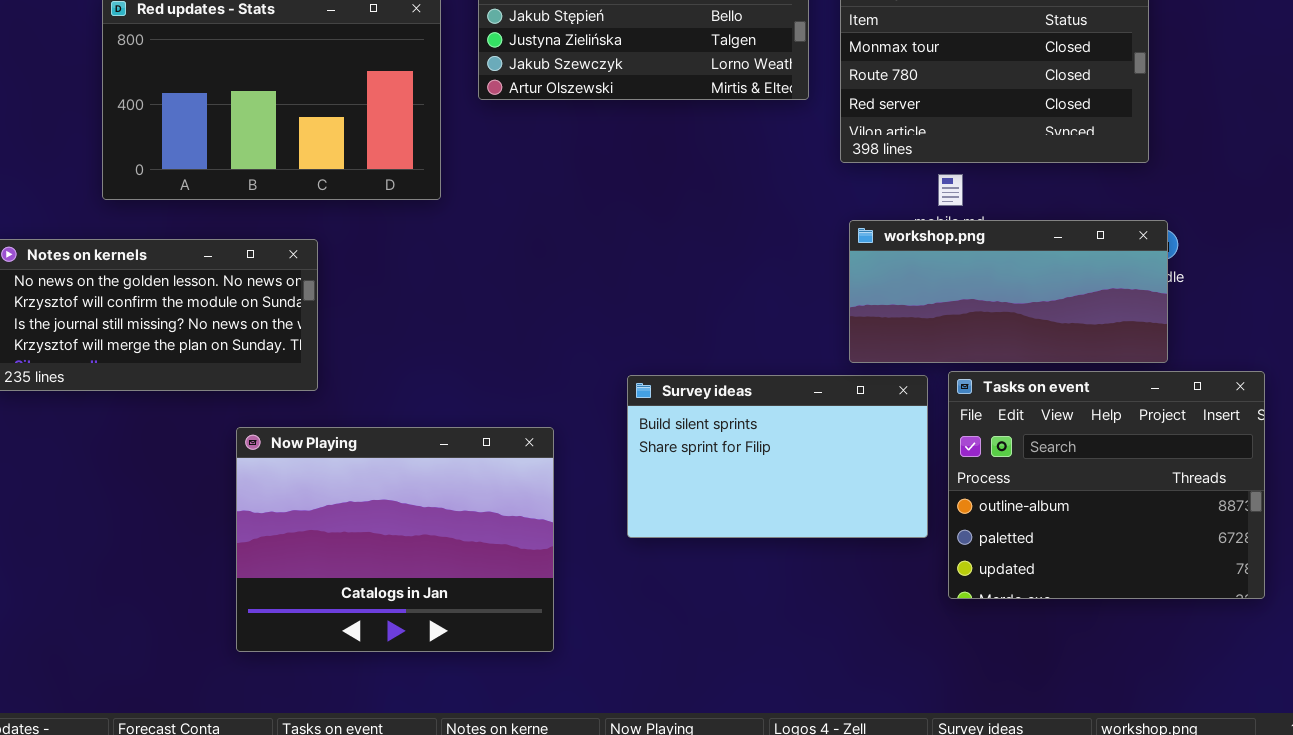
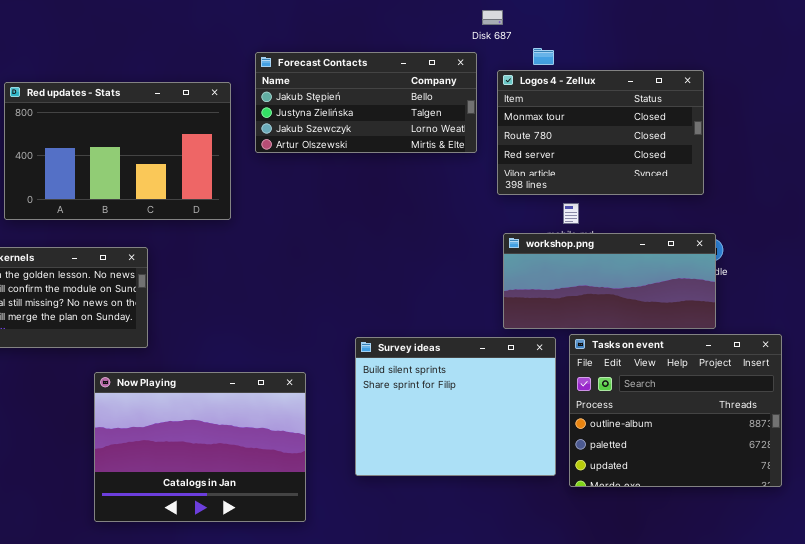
Survey ideas: [627,375,928,538] -> [355,337,556,476], resized

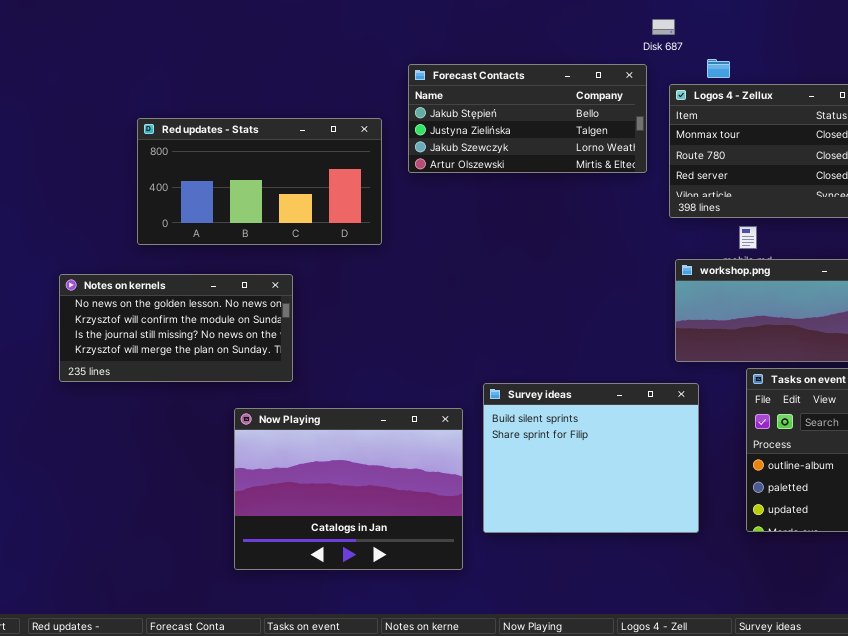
Red updates - Stats: [4,82,231,220] -> [137,118,382,245], resized
Survey ideas: [355,337,556,476] -> [483,383,699,533], moved

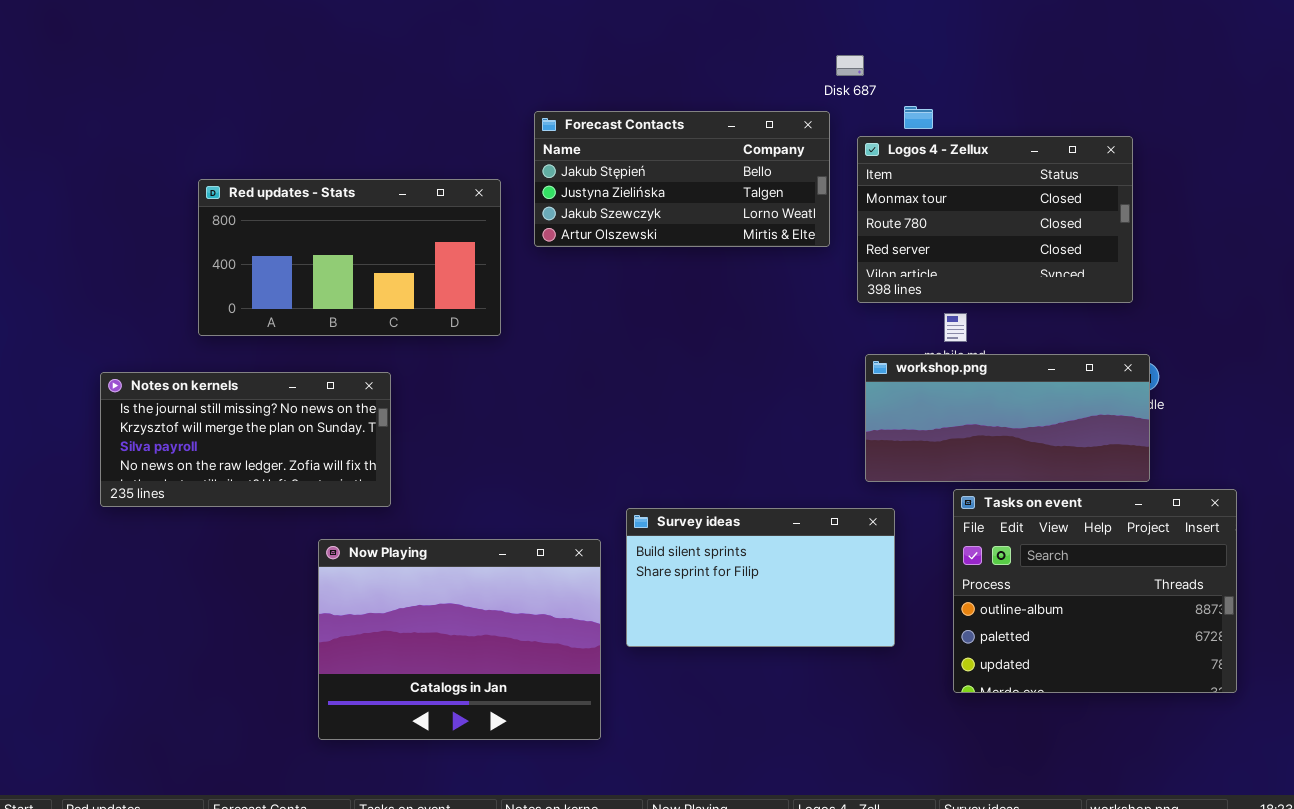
Notes on kernels: [59,274,293,382] -> [100,372,391,507], scrolled down 2 rows
Survey ideas: [483,383,699,533] -> [626,508,895,647], resized

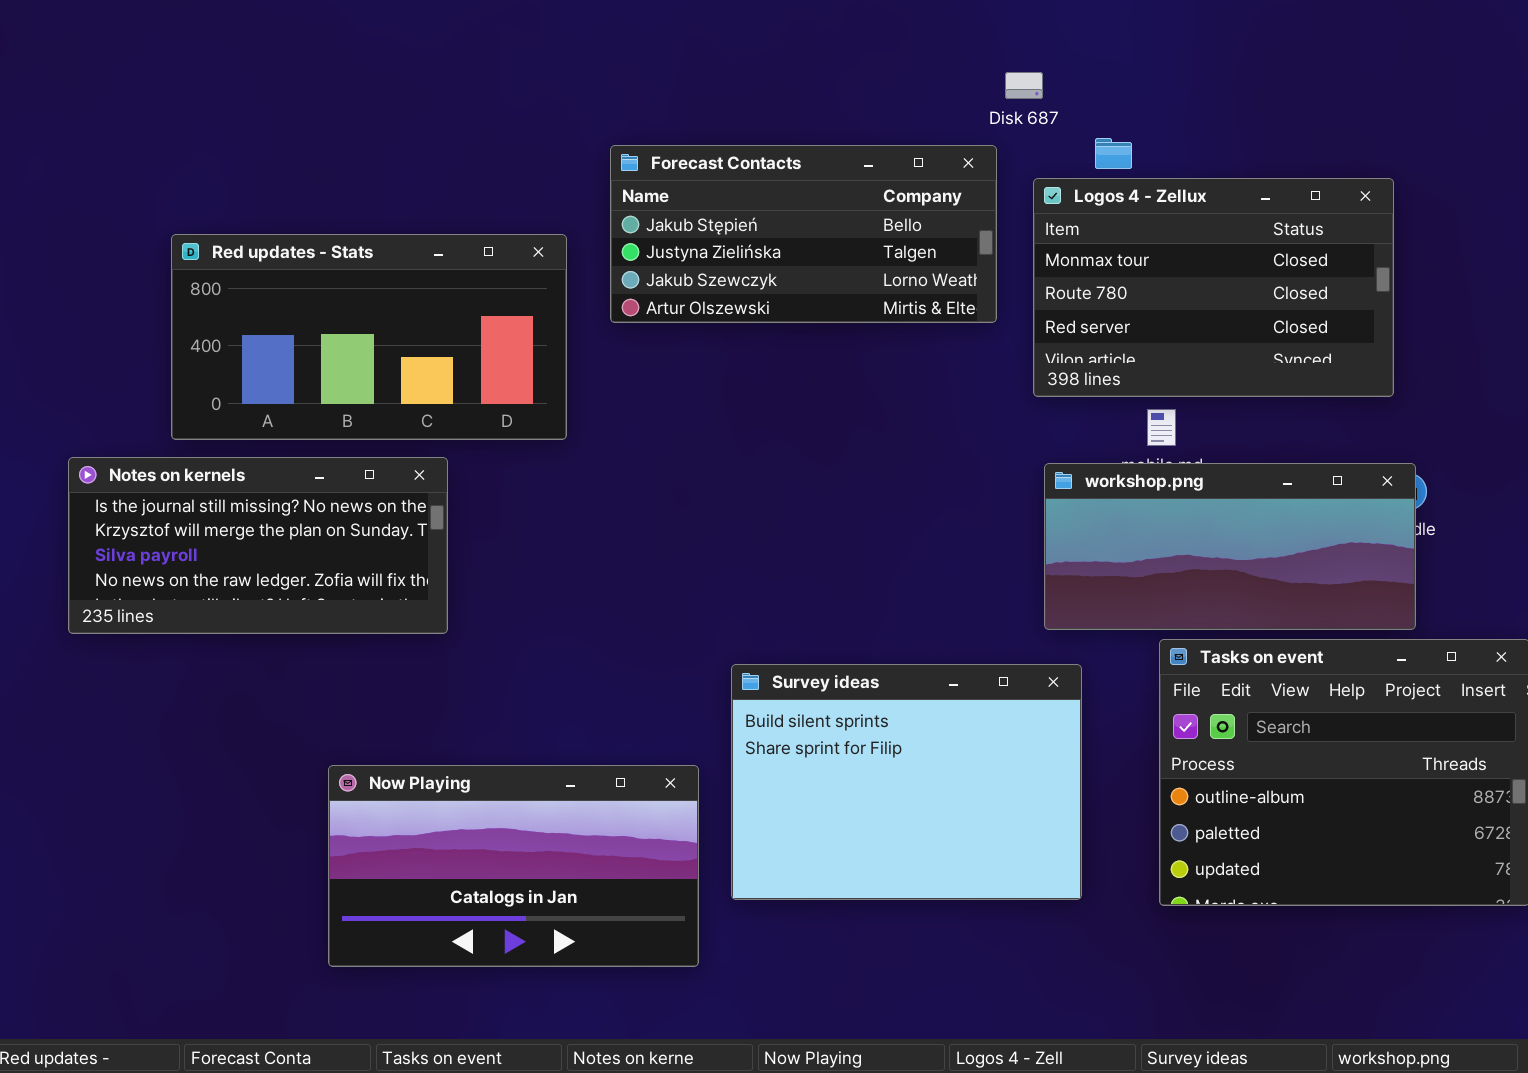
Notes on kernels: [100,372,391,507] -> [68,457,448,634], moved
Survey ideas: [626,508,895,647] -> [731,664,1082,900], resized
Now Playing: [318,539,601,740] -> [328,765,699,967], resized

